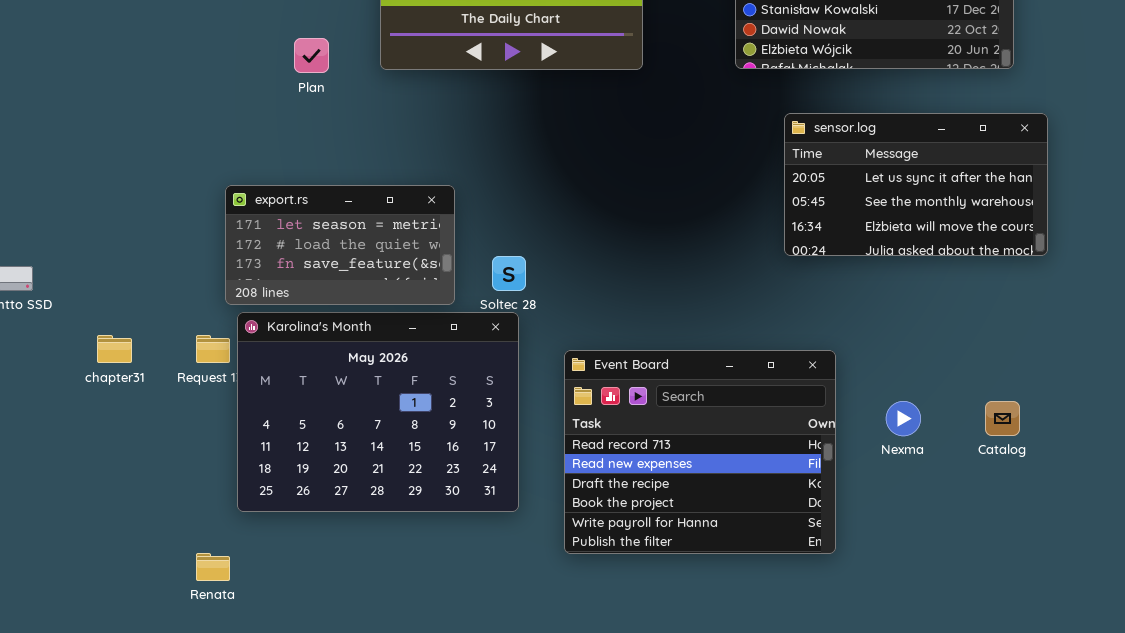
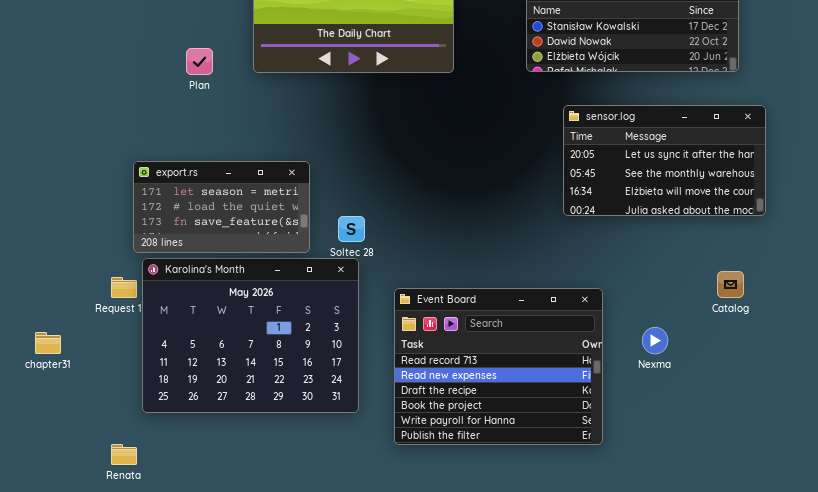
chapter31: [97,335,132,363] -> [35,332,61,354], moved
Catalog: [985,401,1020,436] -> [717,271,744,298], moved

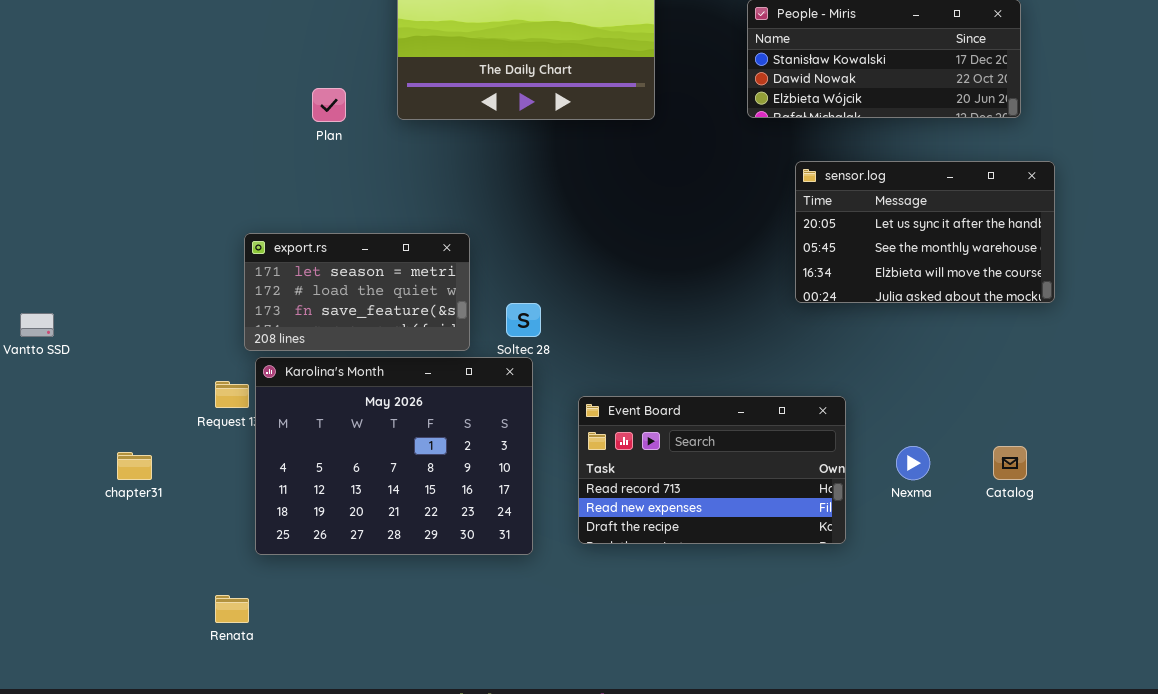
Catalog: [717,271,744,298] -> [993,446,1027,480], moved
Event Board: [394,288,603,445] -> [578,396,846,544], resized

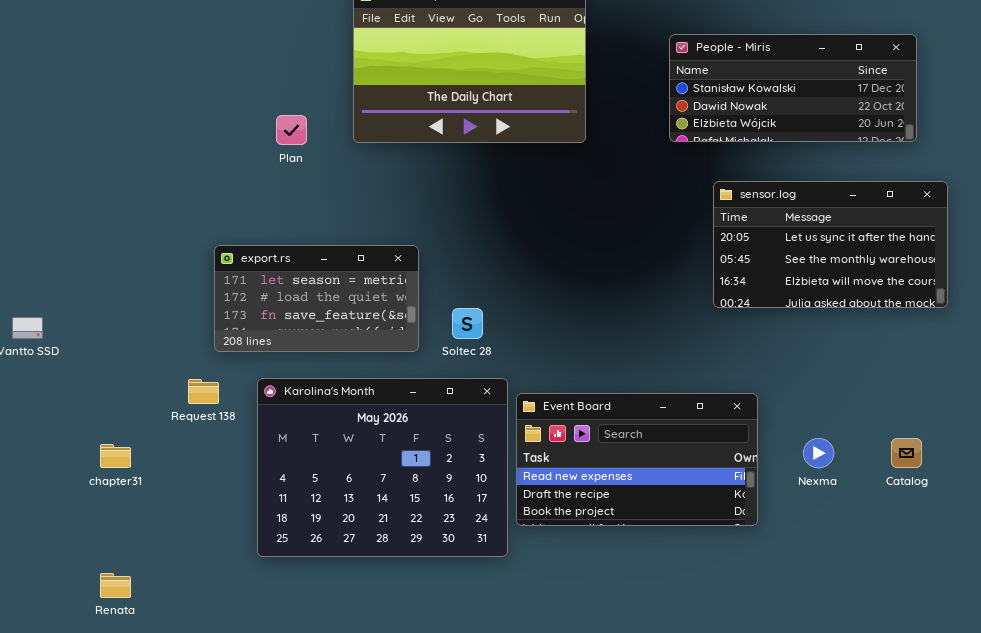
Karolina's Month: [255,357,533,555] -> [257,378,508,557], moved
Event Board: [578,396,846,544] -> [516,393,758,526], scrolled down 1 row
Renata: [215,595,249,623] -> [100,573,131,598], moved

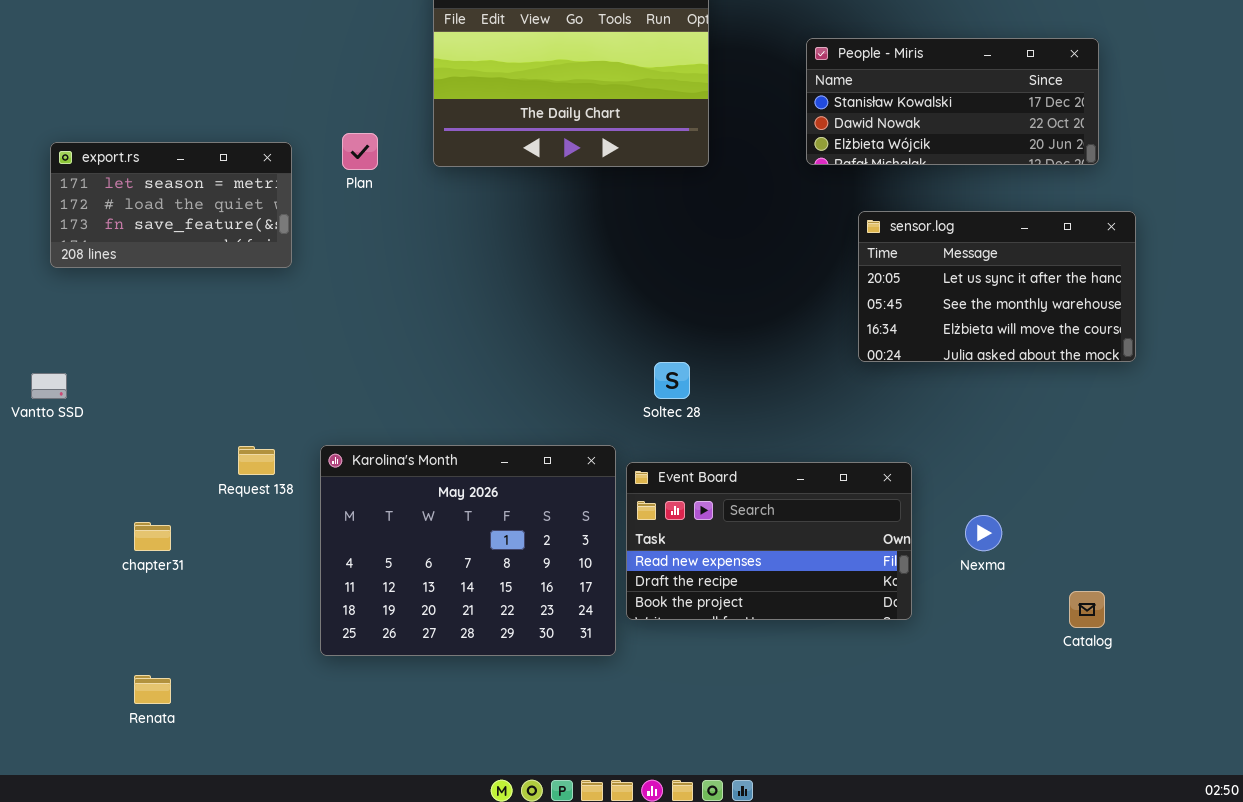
export.rs: [214,245,419,352] -> [50,142,292,268], moved
Soltec 28: [452,308,483,339] -> [654,362,690,399], moved
Catalog: [891,438,922,468] -> [1069,591,1105,628], moved

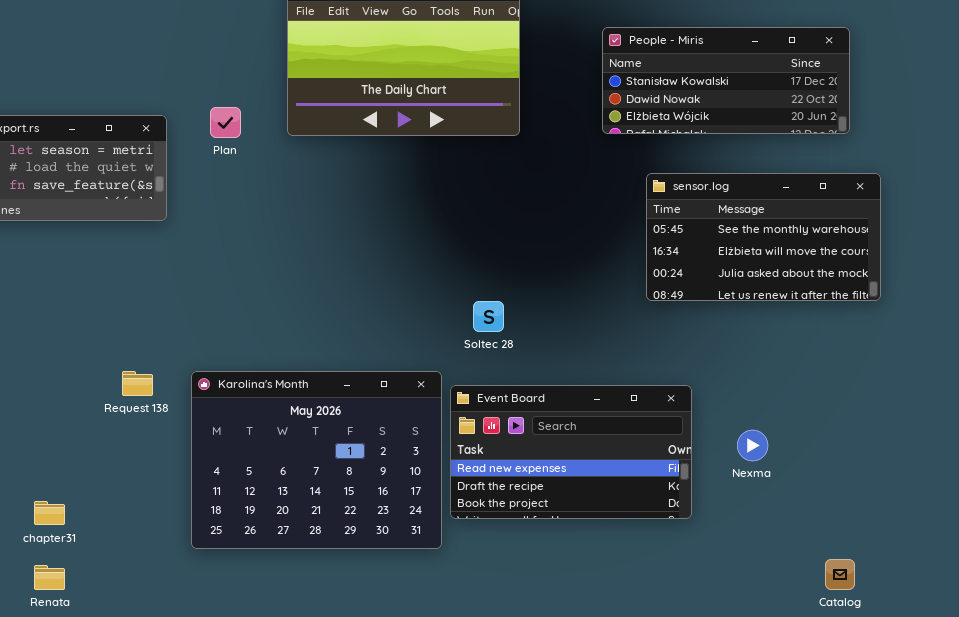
sensor.log: [858,211,1136,362] -> [646,173,881,301], scrolled down 1 row
chapter31: [134,522,171,551] -> [34,501,65,525], moved
Catalog: [1069,591,1105,628] -> [825,559,855,590], moved

